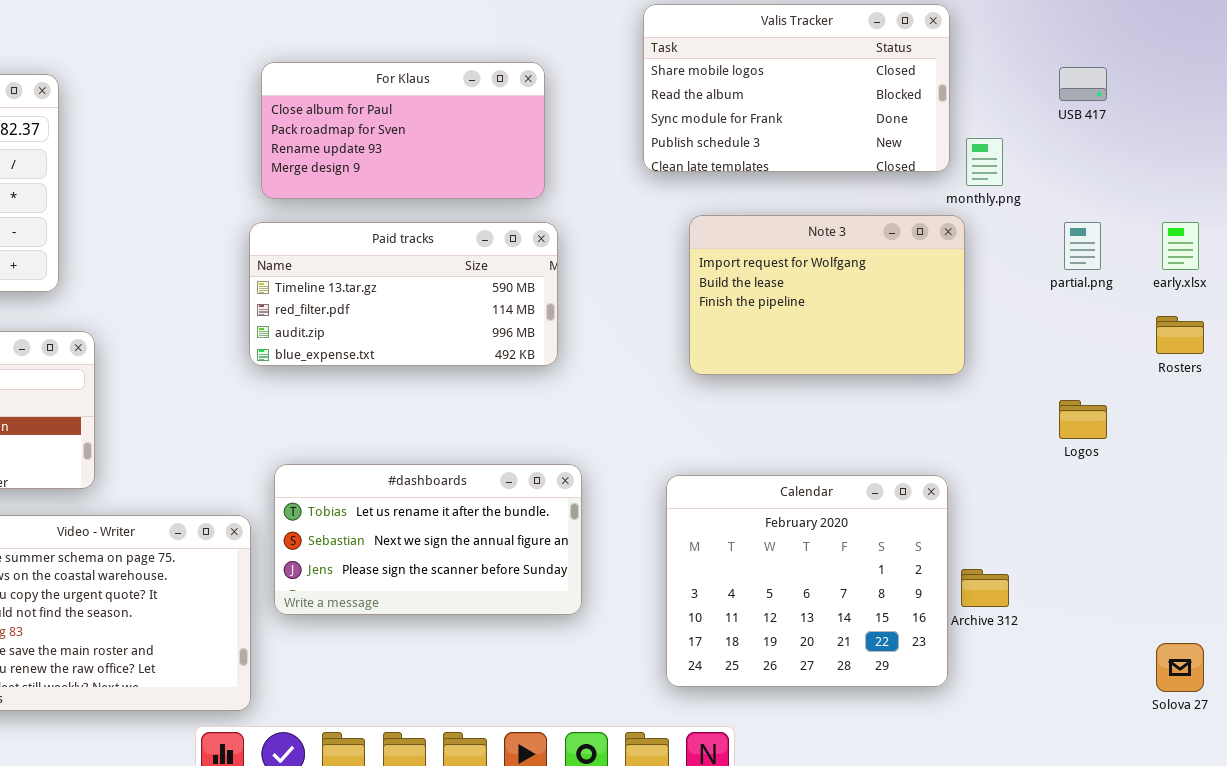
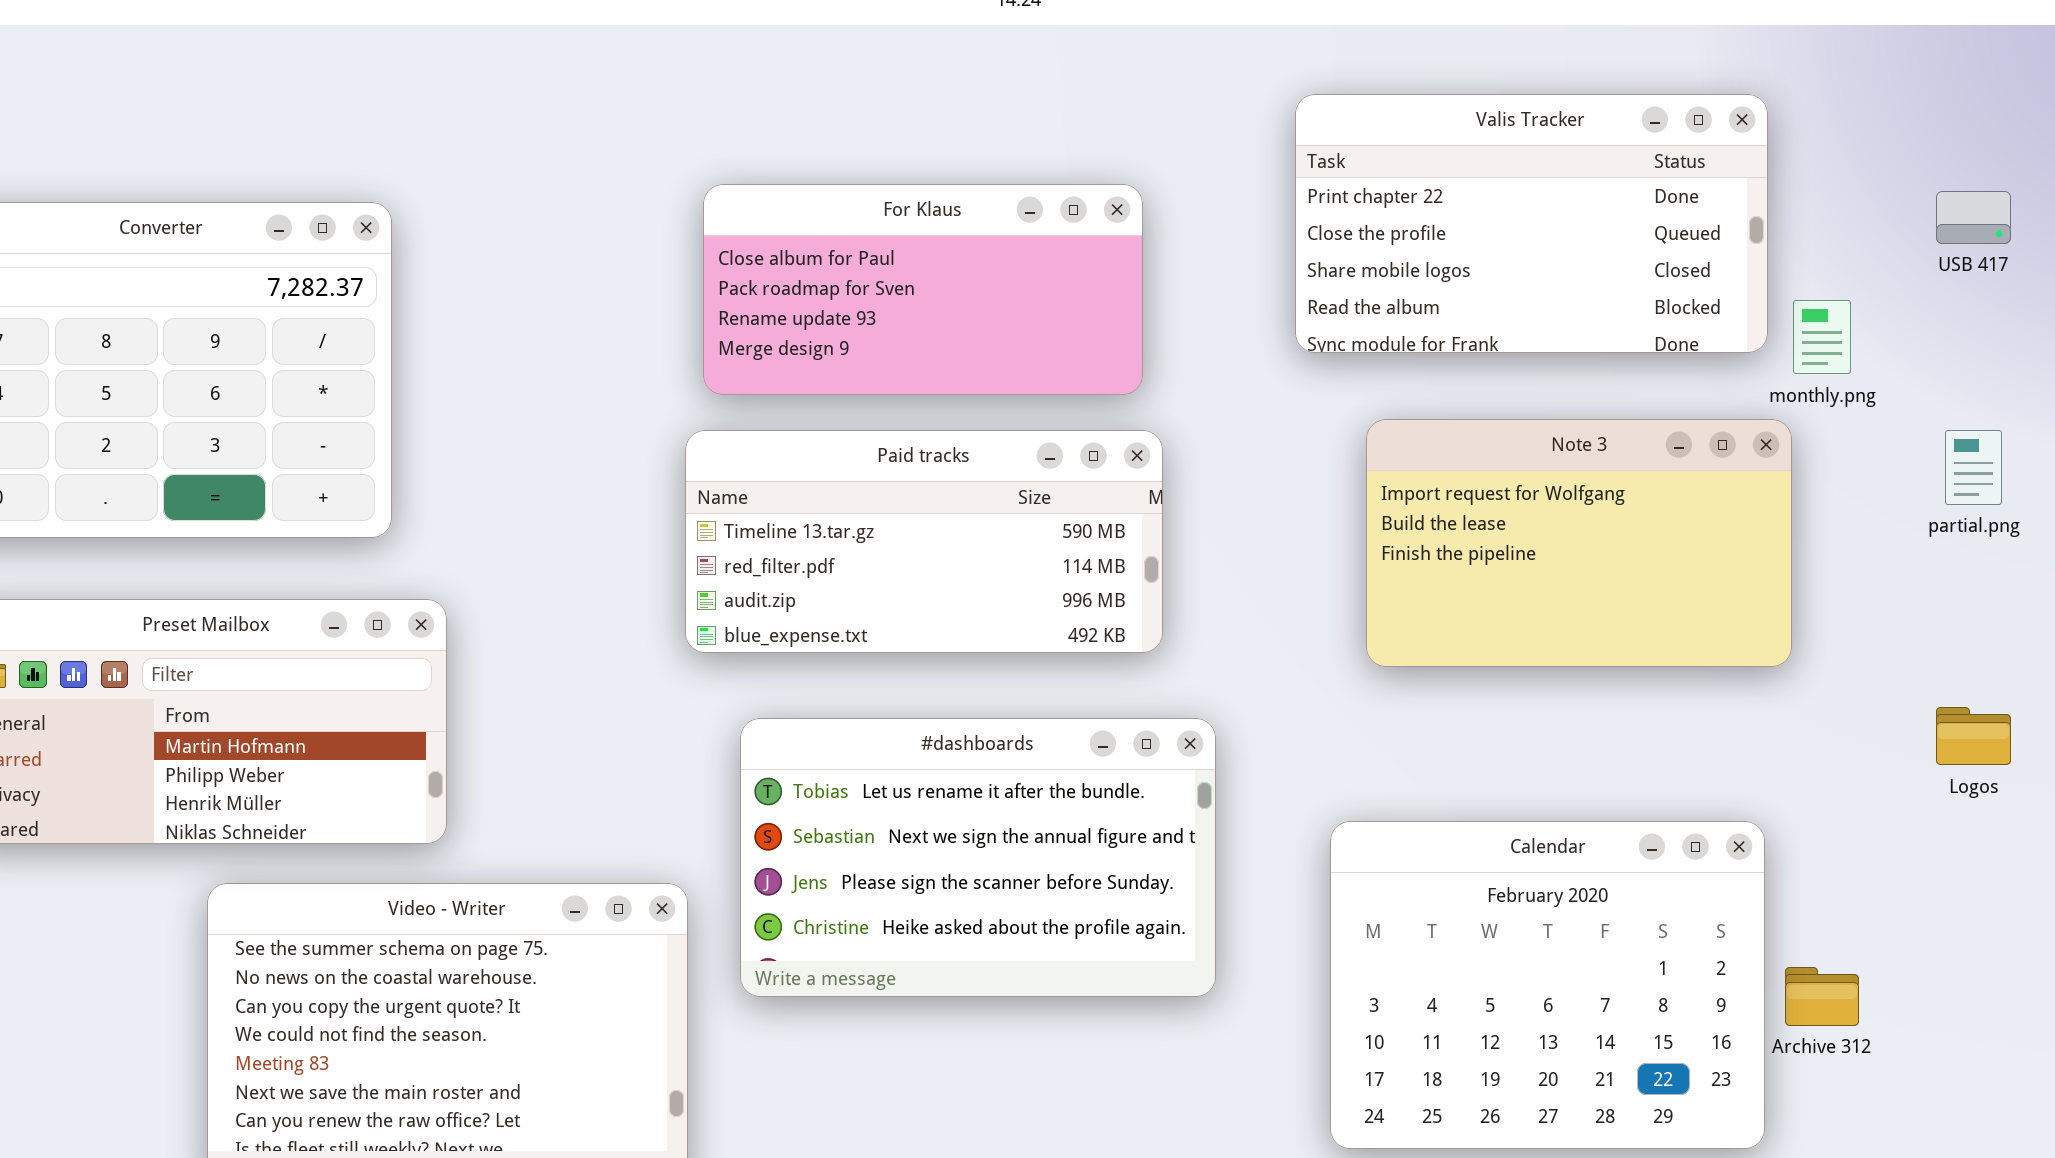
Valis Tracker: [643,4,950,172] -> [1295,94,1768,353], scrolled up 2 rows
#dashboards: [274,464,582,615] -> [740,718,1216,997], moved, resized

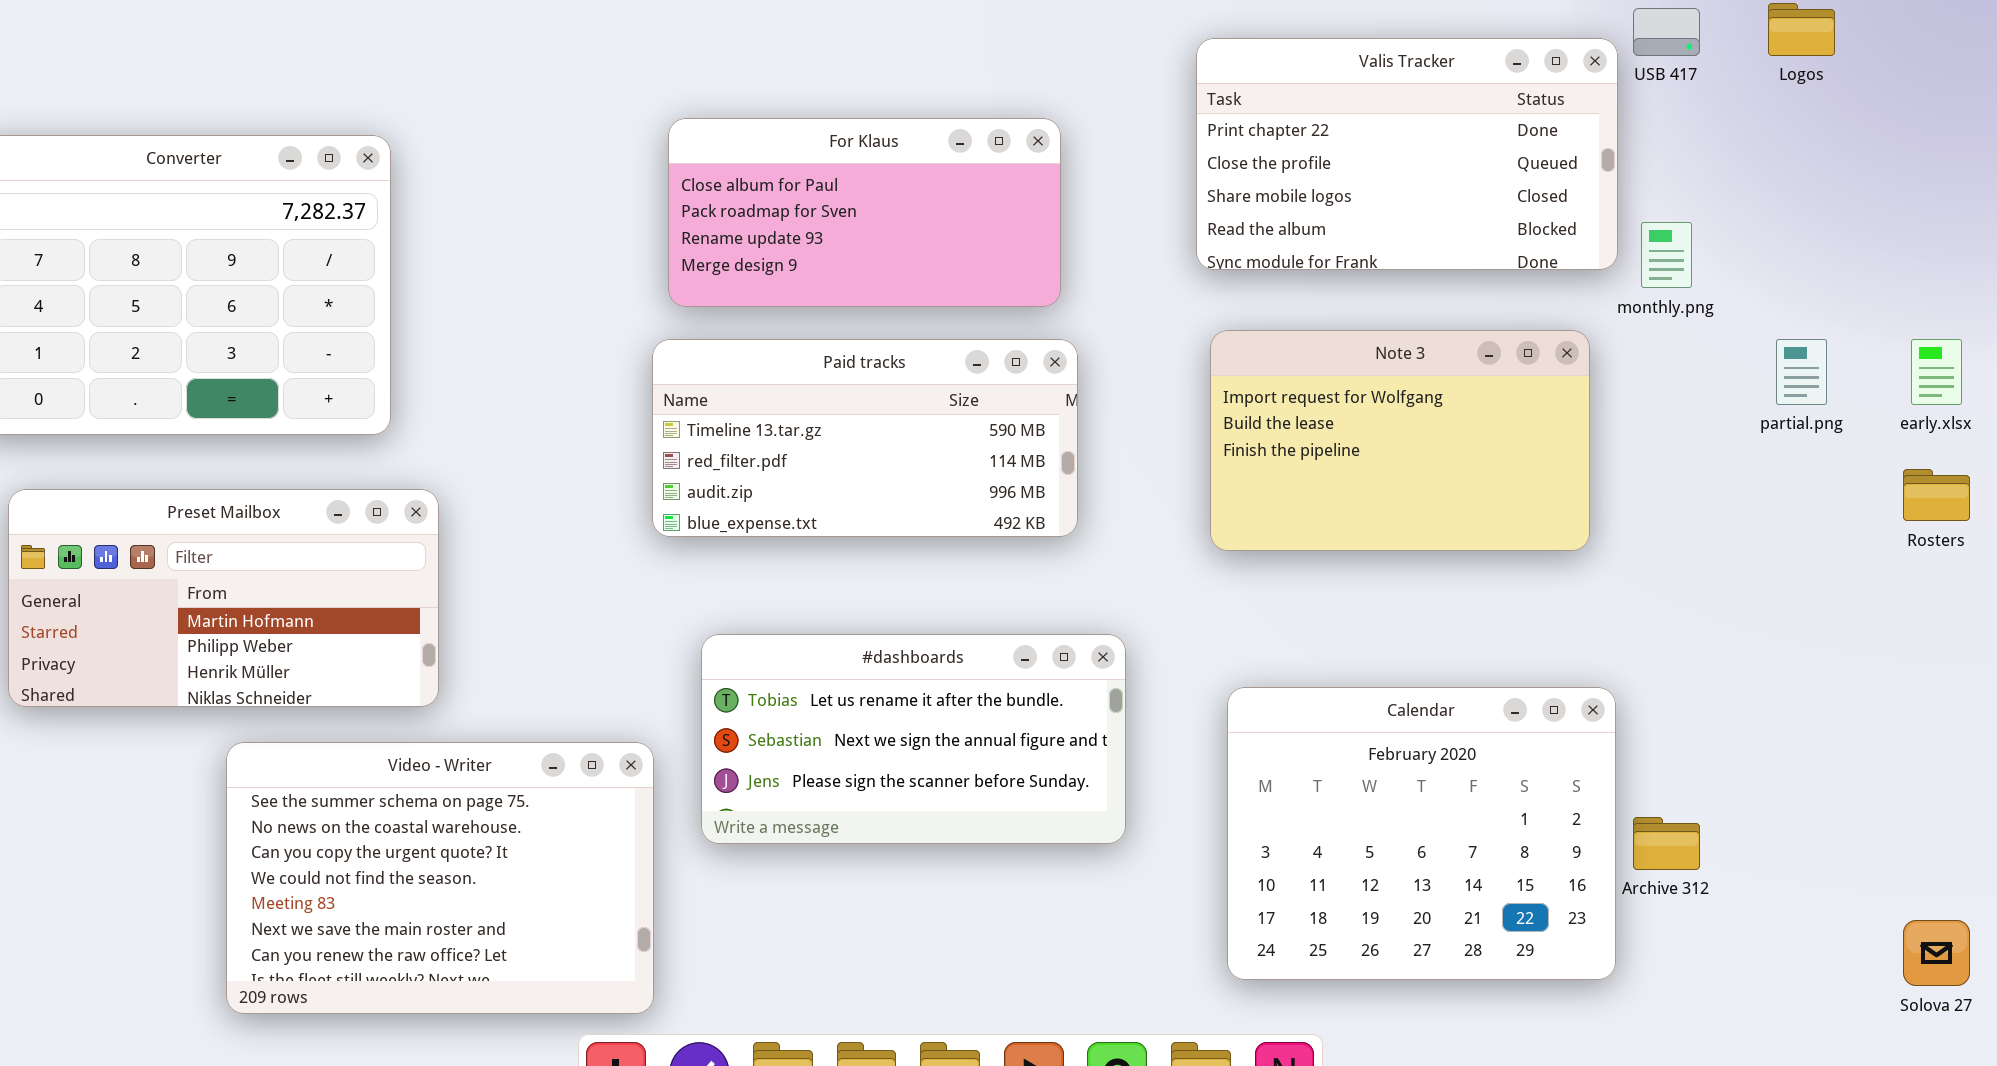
USB 417: [1936,191,2011,244] -> [1633,8,1700,56], moved
Note 3: [1366,419,1792,667] -> [1210,330,1590,551], moved
Logos: [1936,707,2011,765] -> [1768,3,1835,56], moved
#dashboards: [740,718,1216,997] -> [701,634,1126,844], resized

